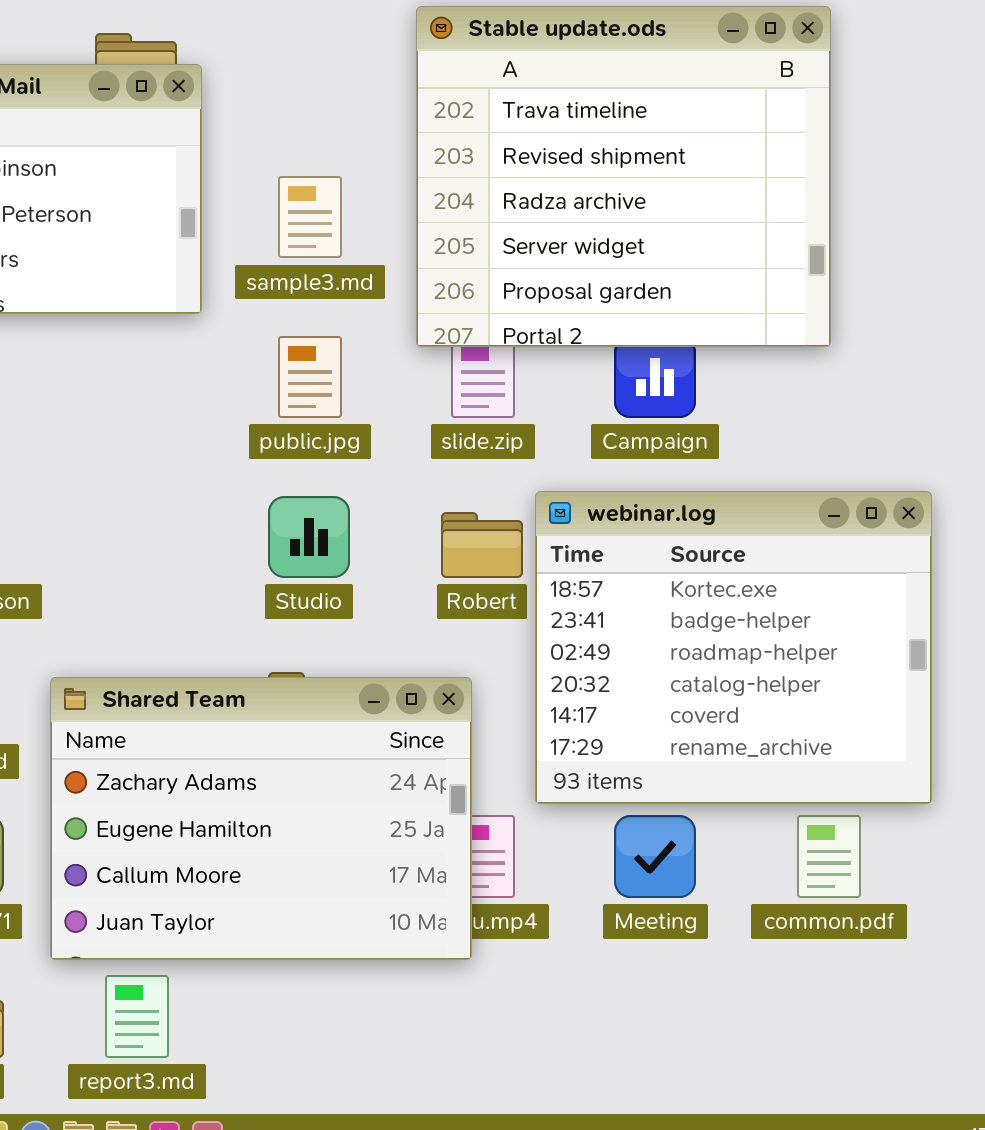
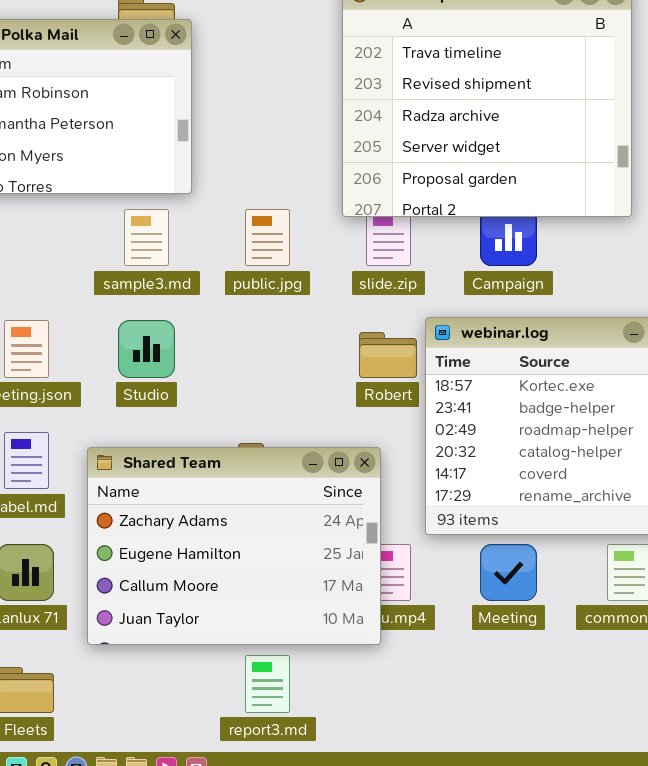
sample3.md: [278,176,342,258] -> [124,209,169,266], moved
Studio: [268,496,350,578] -> [118,320,175,378], moved
report3.md: [105,975,169,1058] -> [245,655,290,713], moved

